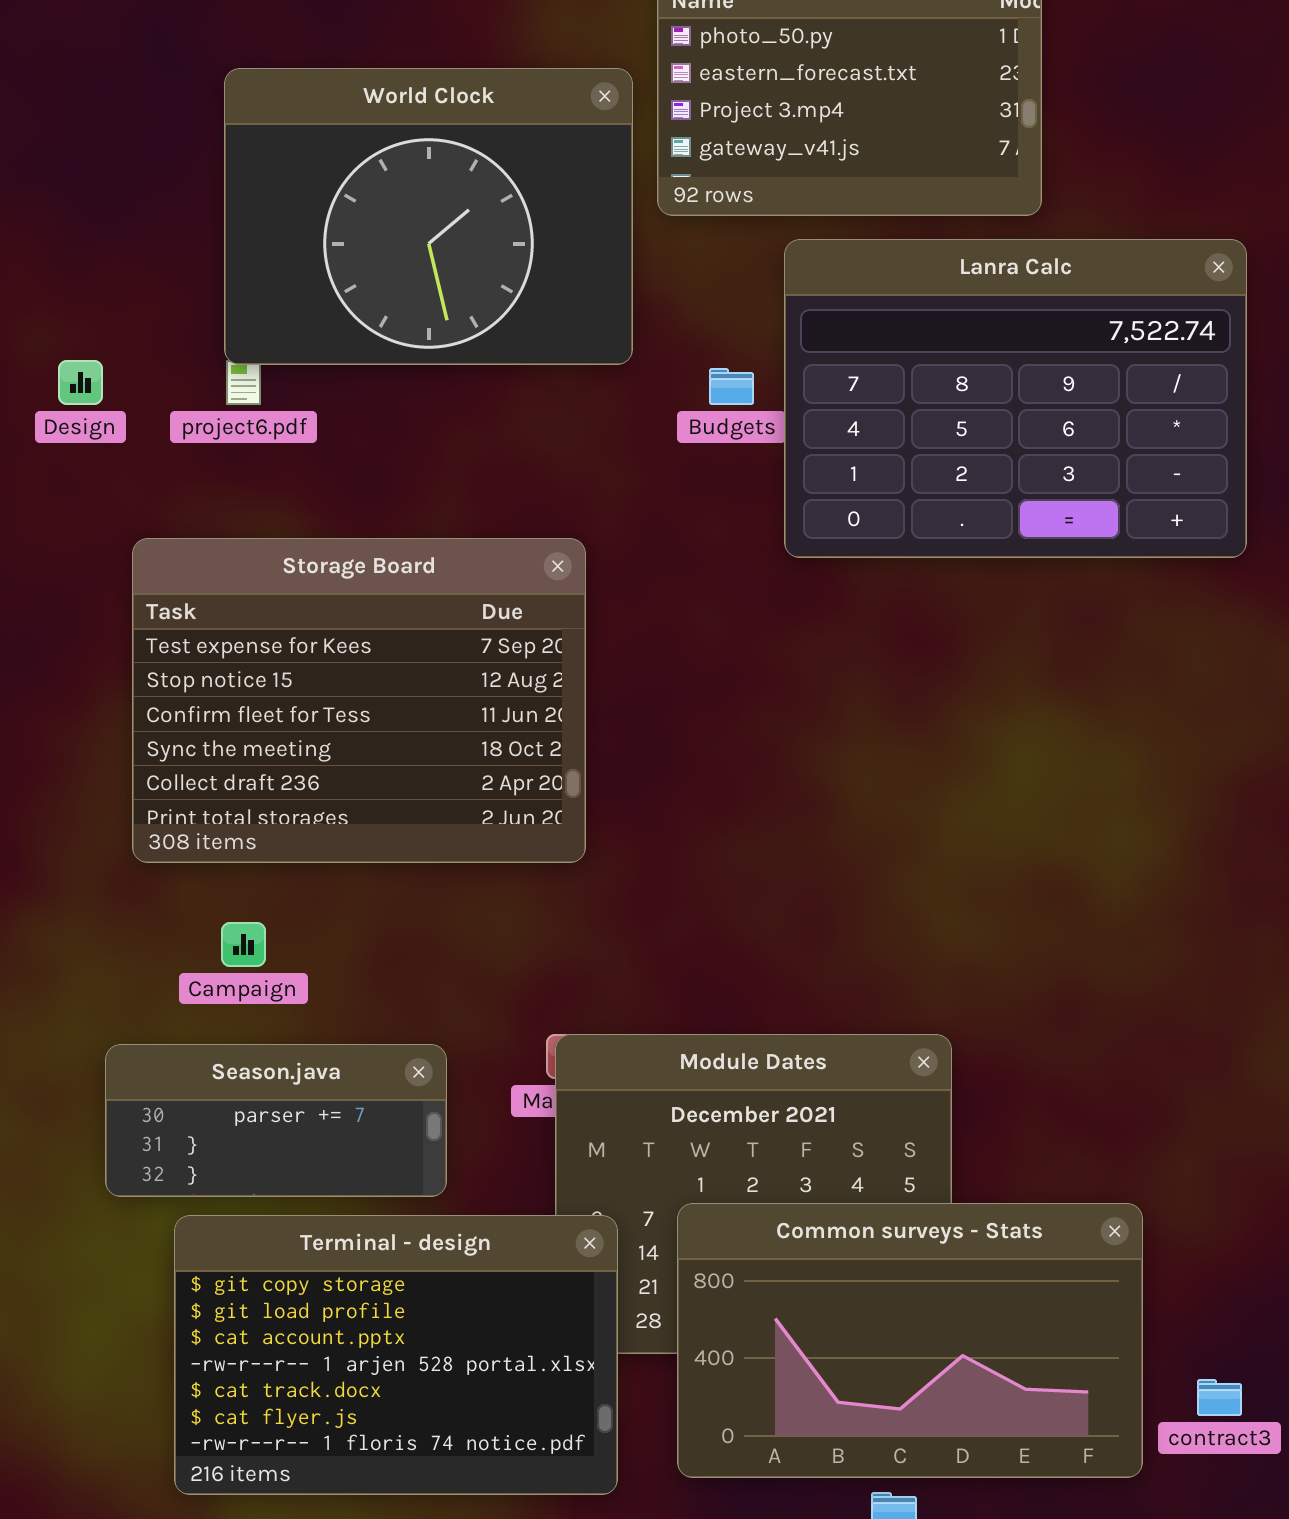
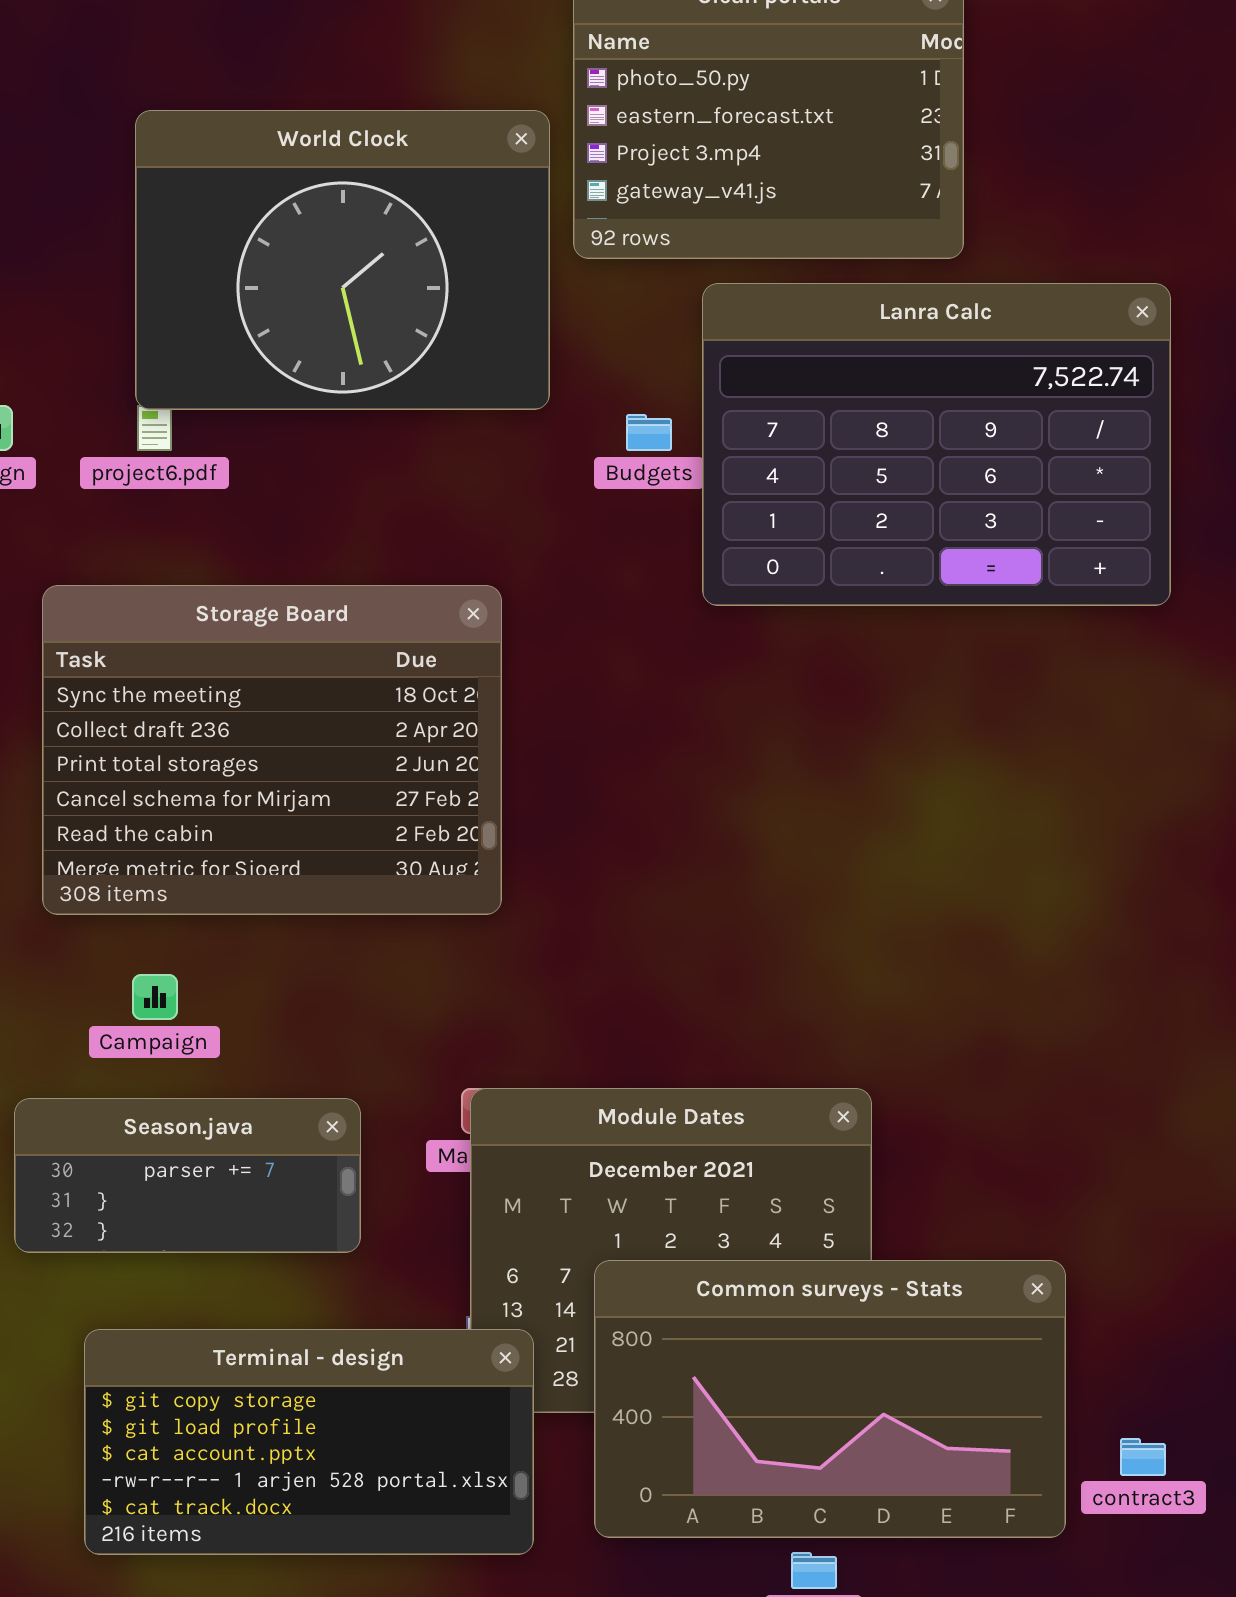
Storage Board: [132,538,586,863] -> [42,585,502,915], scrolled down 3 rows
Terminal - design: [174,1215,618,1495] -> [84,1329,534,1555], resized

